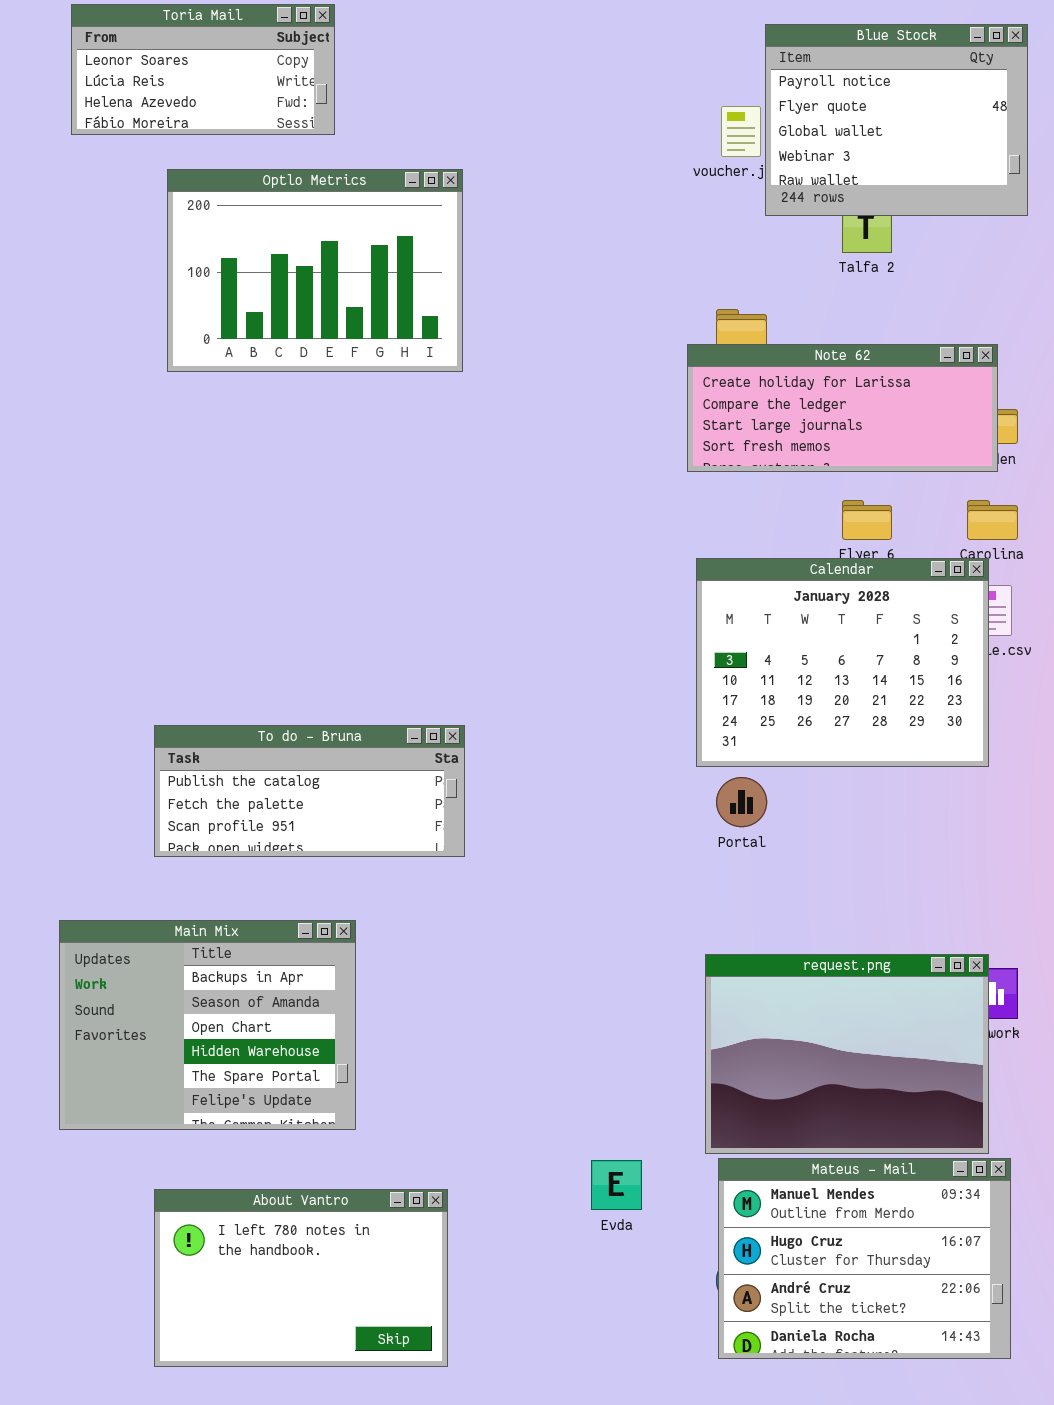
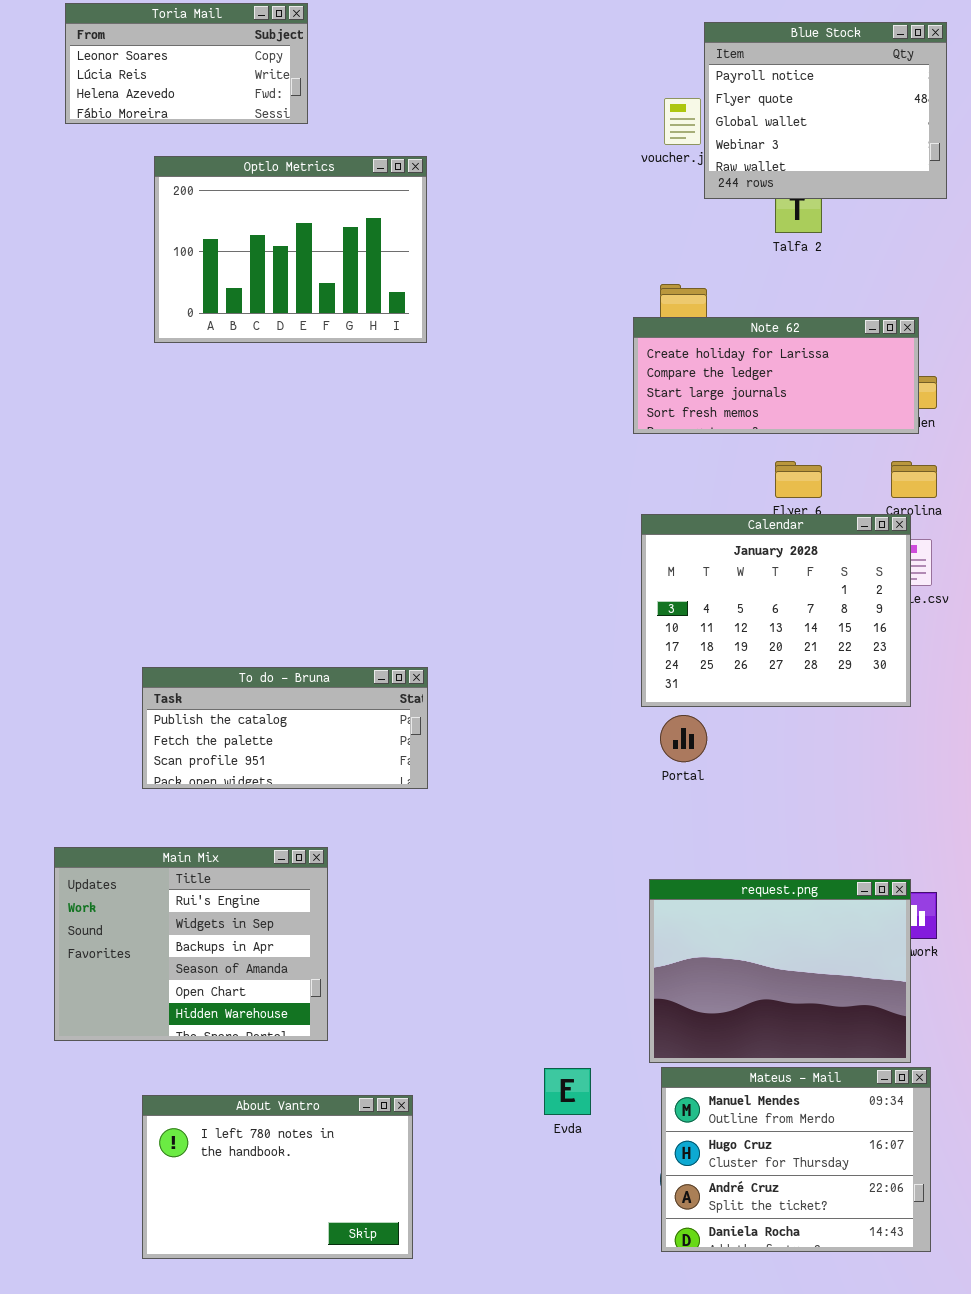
Main Mix: [59,920,356,1130] -> [54,847,328,1041], scrolled up 2 rows

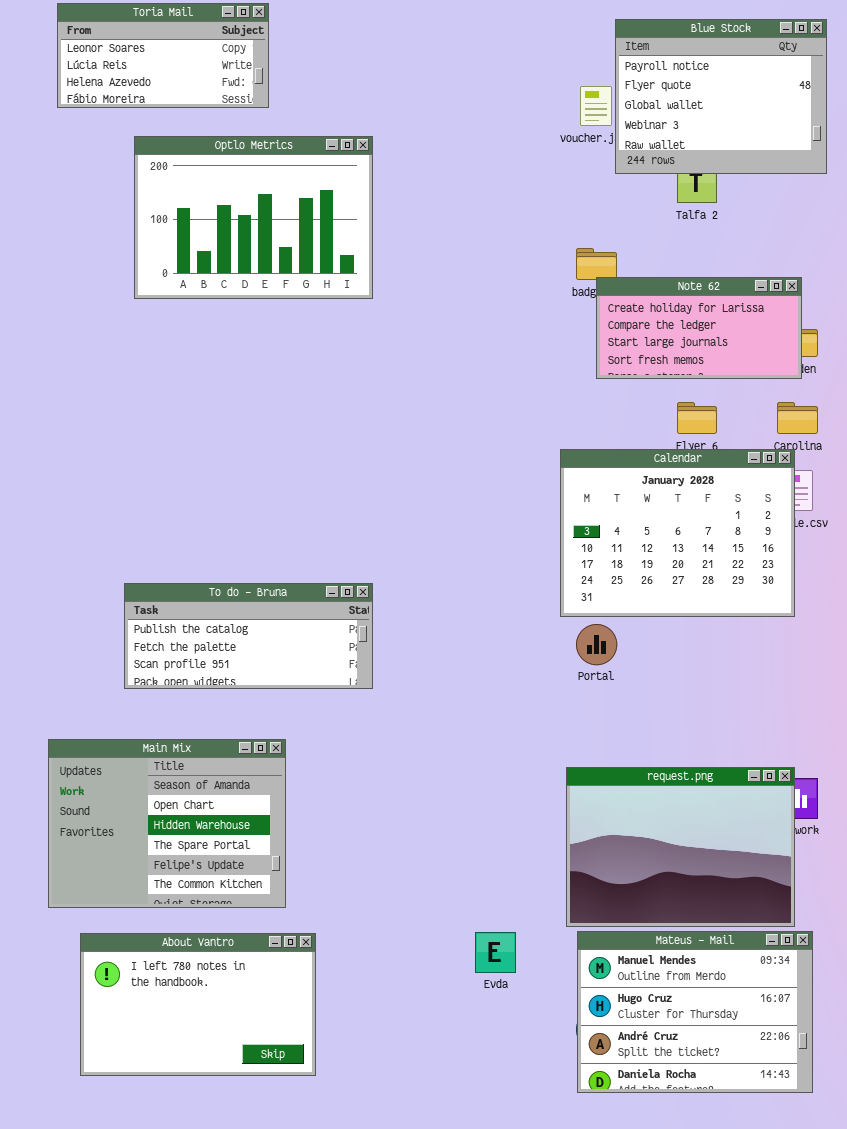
Note 62: [633,317,919,434] -> [596,277,802,379], resized
Main Mix: [54,847,328,1041] -> [48,739,286,908], scrolled down 3 rows
About Vantro: [142,1095,413,1259] -> [80,933,316,1076], moved

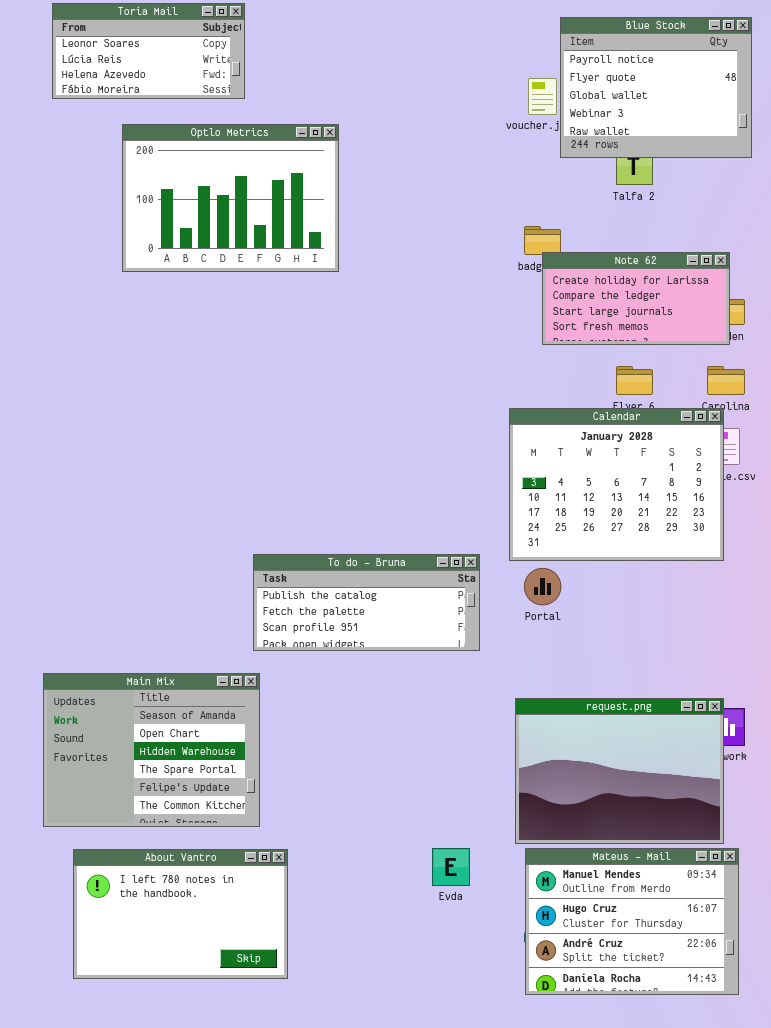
To do - Bruna: [124,583,373,689] -> [253,554,480,651], moved

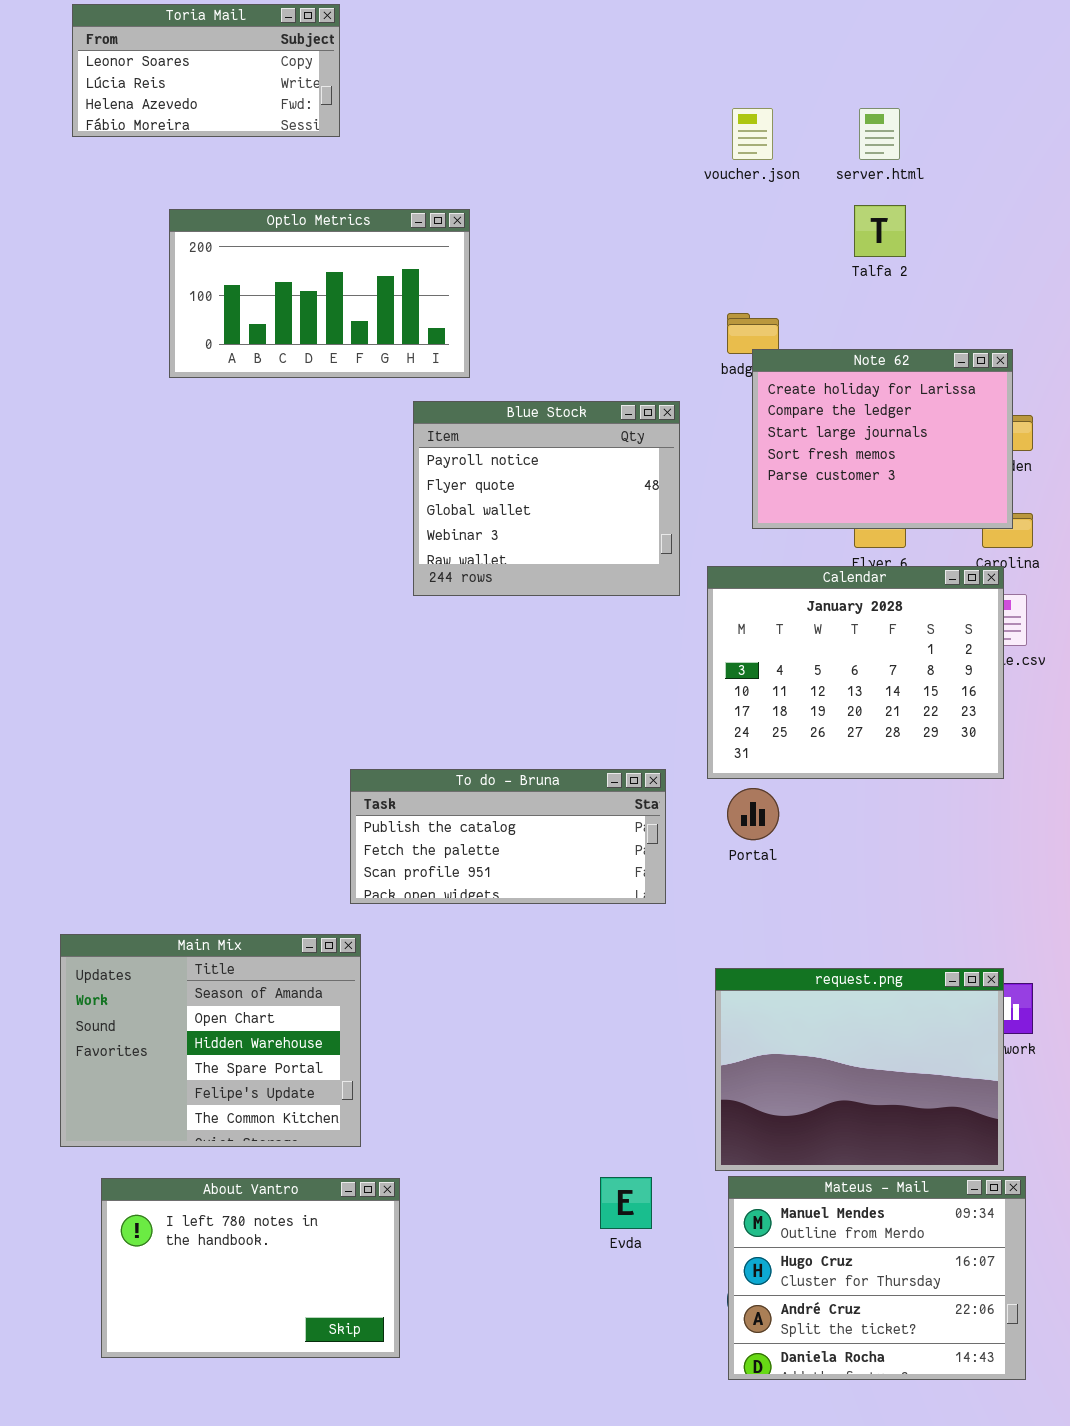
Blue Stock: [560,17,752,158] -> [413,401,680,596], moved
Optlo Metrics: [122,124,339,272] -> [169,209,470,378], resized
Note 62: [542,252,730,345] -> [752,349,1013,529], resized

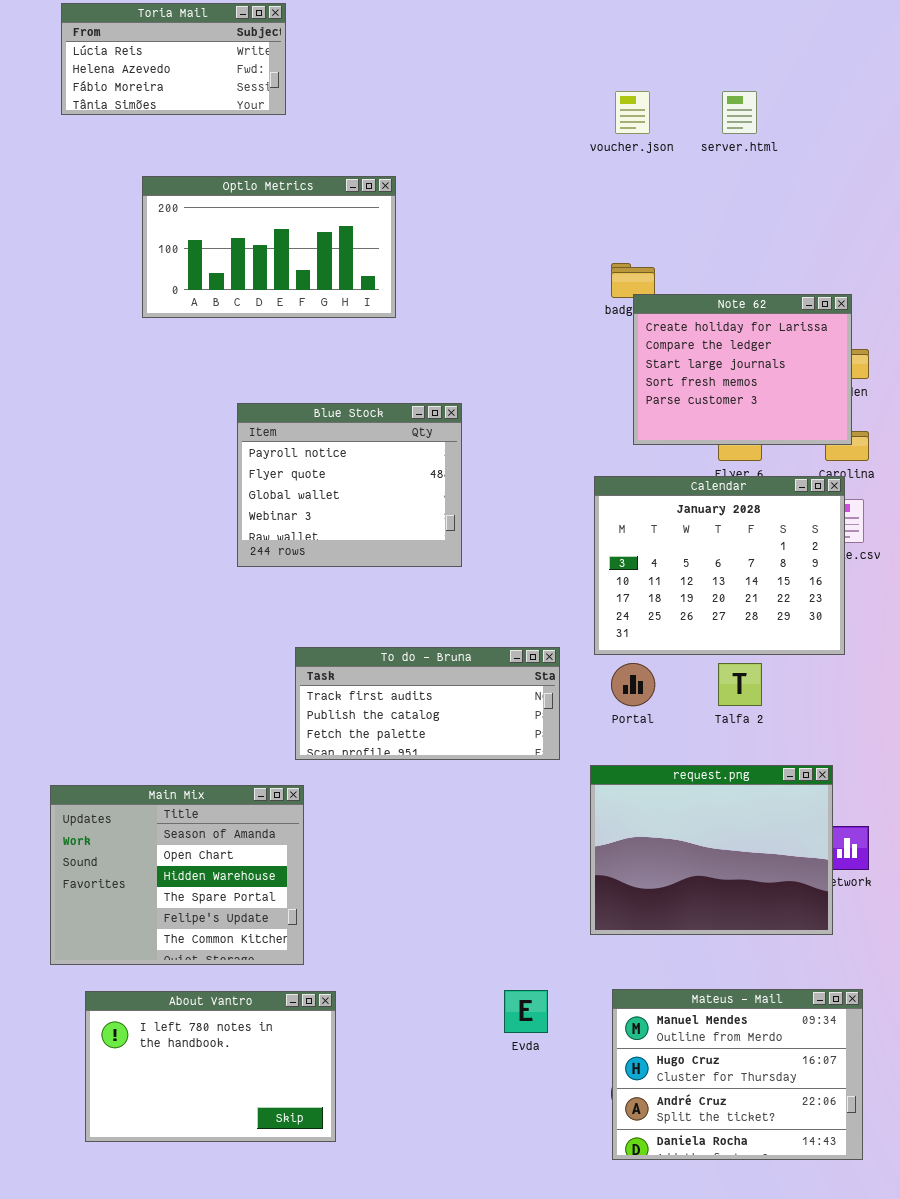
Toria Mail: [72,4,340,137] -> [61,3,286,115], scrolled down 1 row
Talfa 2: [854,205,906,257] -> [718,663,762,706], moved
Blue Stock: [413,401,680,596] -> [237,403,462,567], moved
To do - Bruna: [350,769,666,904] -> [295,647,560,760], scrolled up 1 row
request.png: [715,968,1004,1171] -> [590,765,833,935], moved

